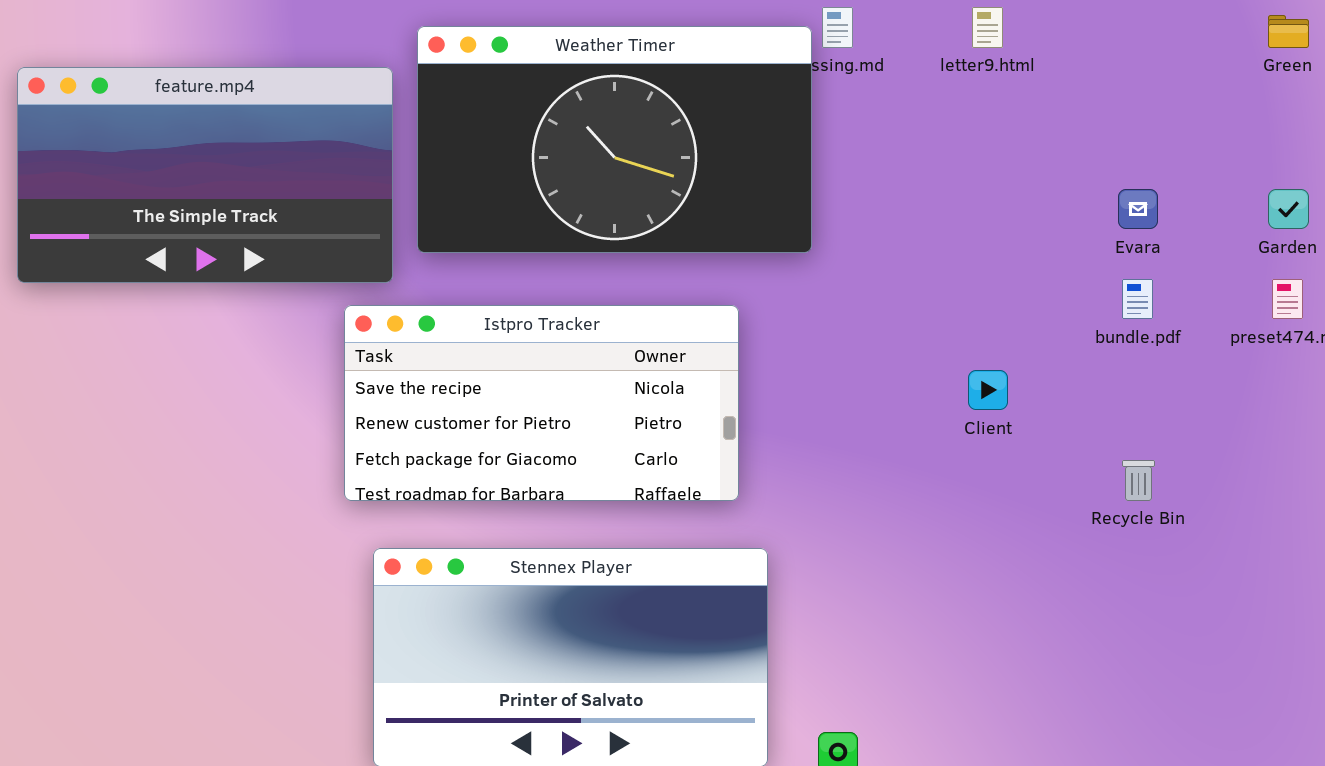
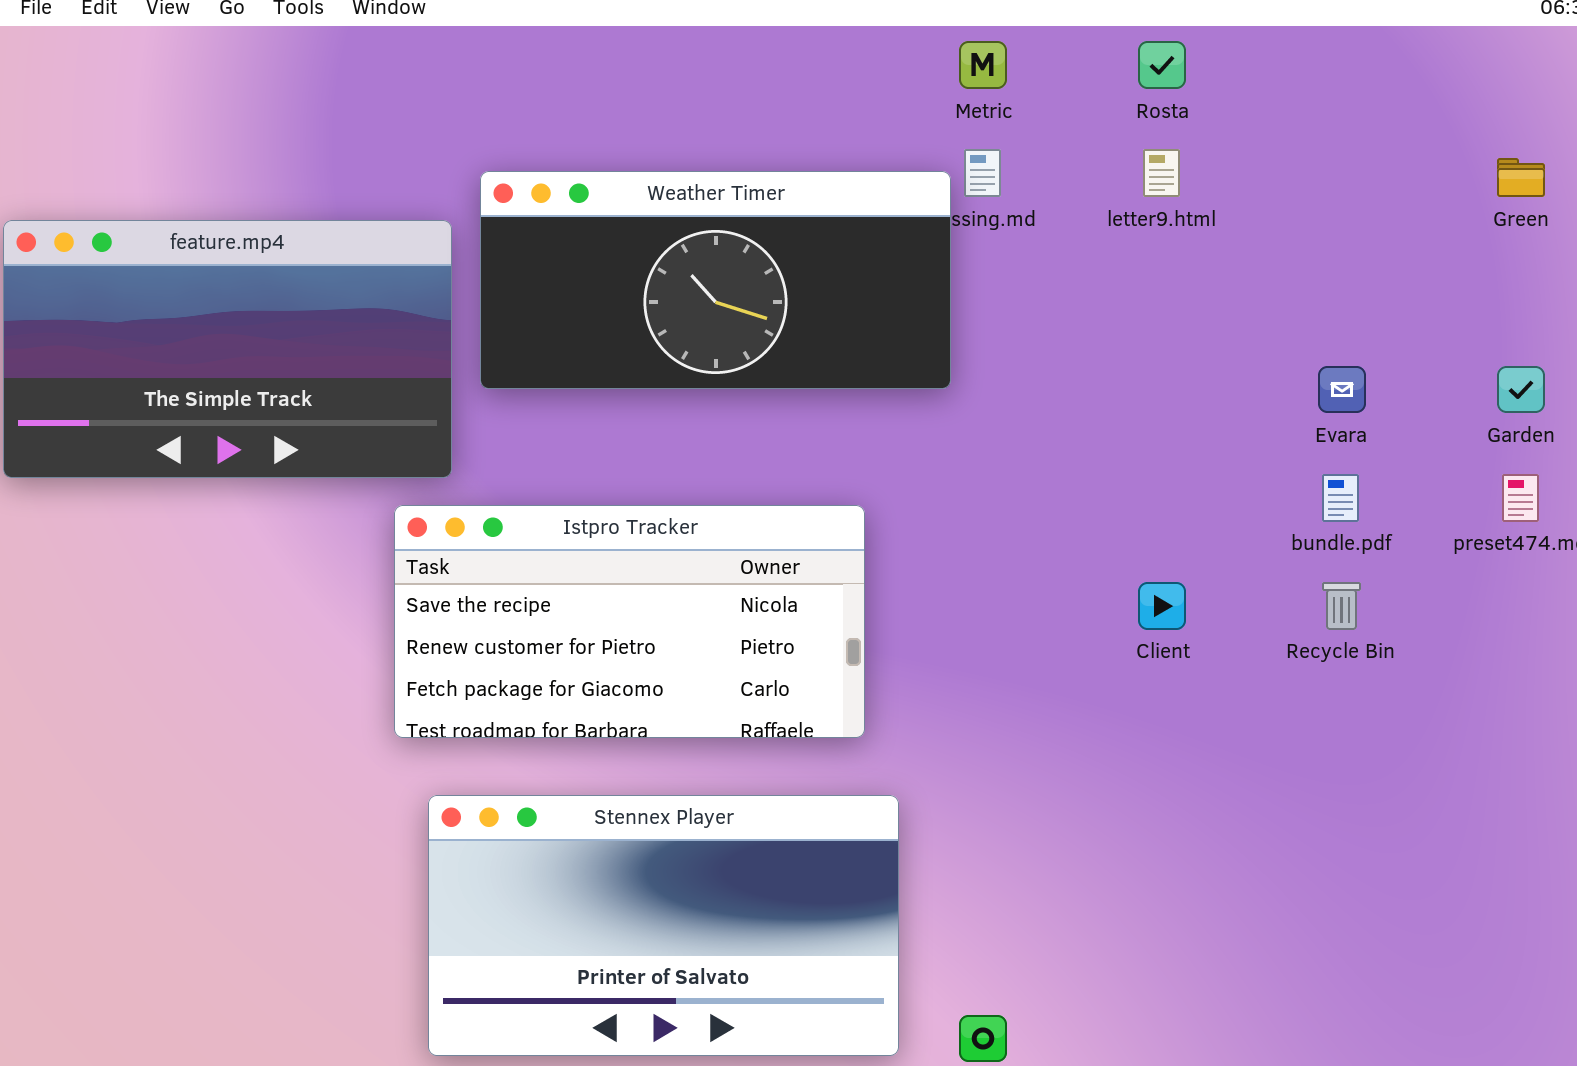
Weather Timer: [417,26,812,253] -> [480,171,951,389], resized
Recycle Bin: [1122,460,1155,501] -> [1322,582,1361,630], moved

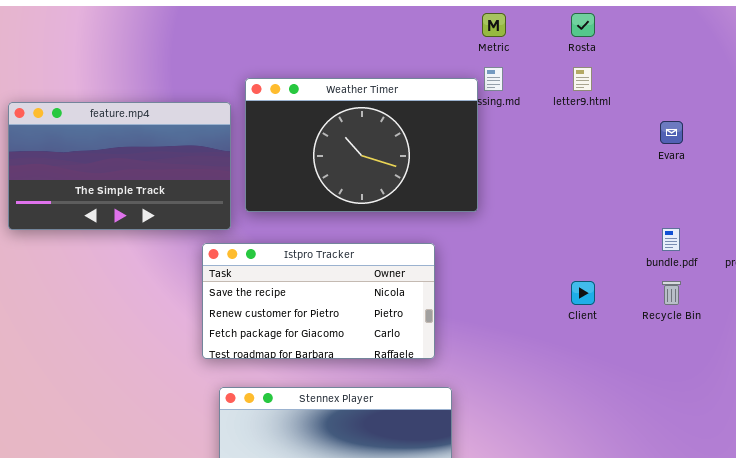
Weather Timer: [480,171,951,389] -> [245,78,478,212], resized
Evara: [1318,366,1366,413] -> [660,121,683,144], moved

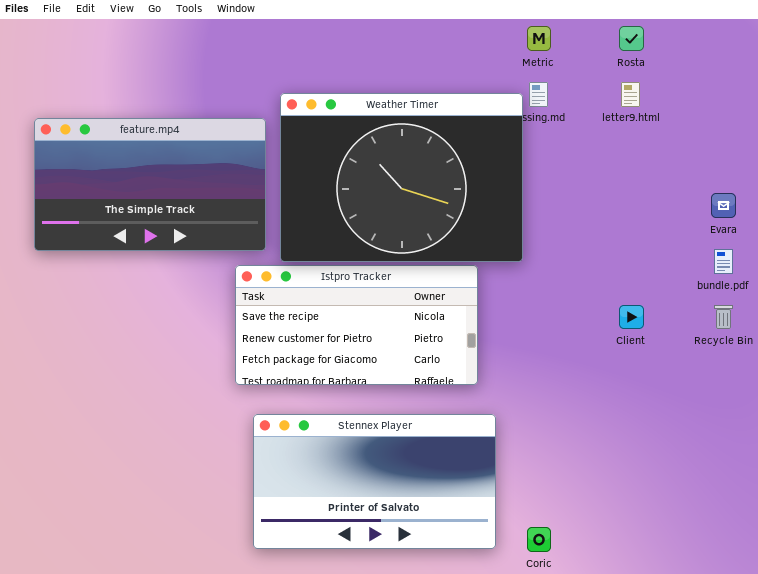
Weather Timer: [245,78,478,212] -> [280,93,523,262], resized
Evara: [660,121,683,144] -> [711,193,736,218], moved

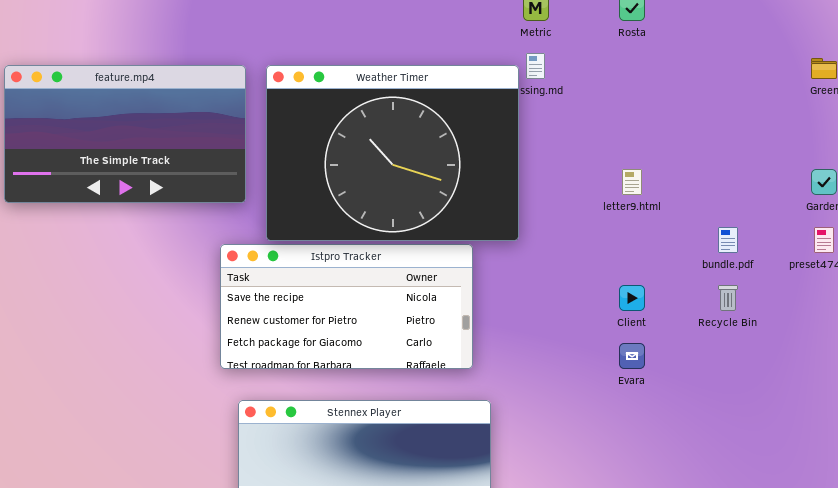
letter9.html: [621,82,640,107] -> [622,169,642,195], moved
feature.mp4: [34,118,266,251] -> [4,65,246,203], moved
Evara: [711,193,736,218] -> [619,343,645,369], moved

